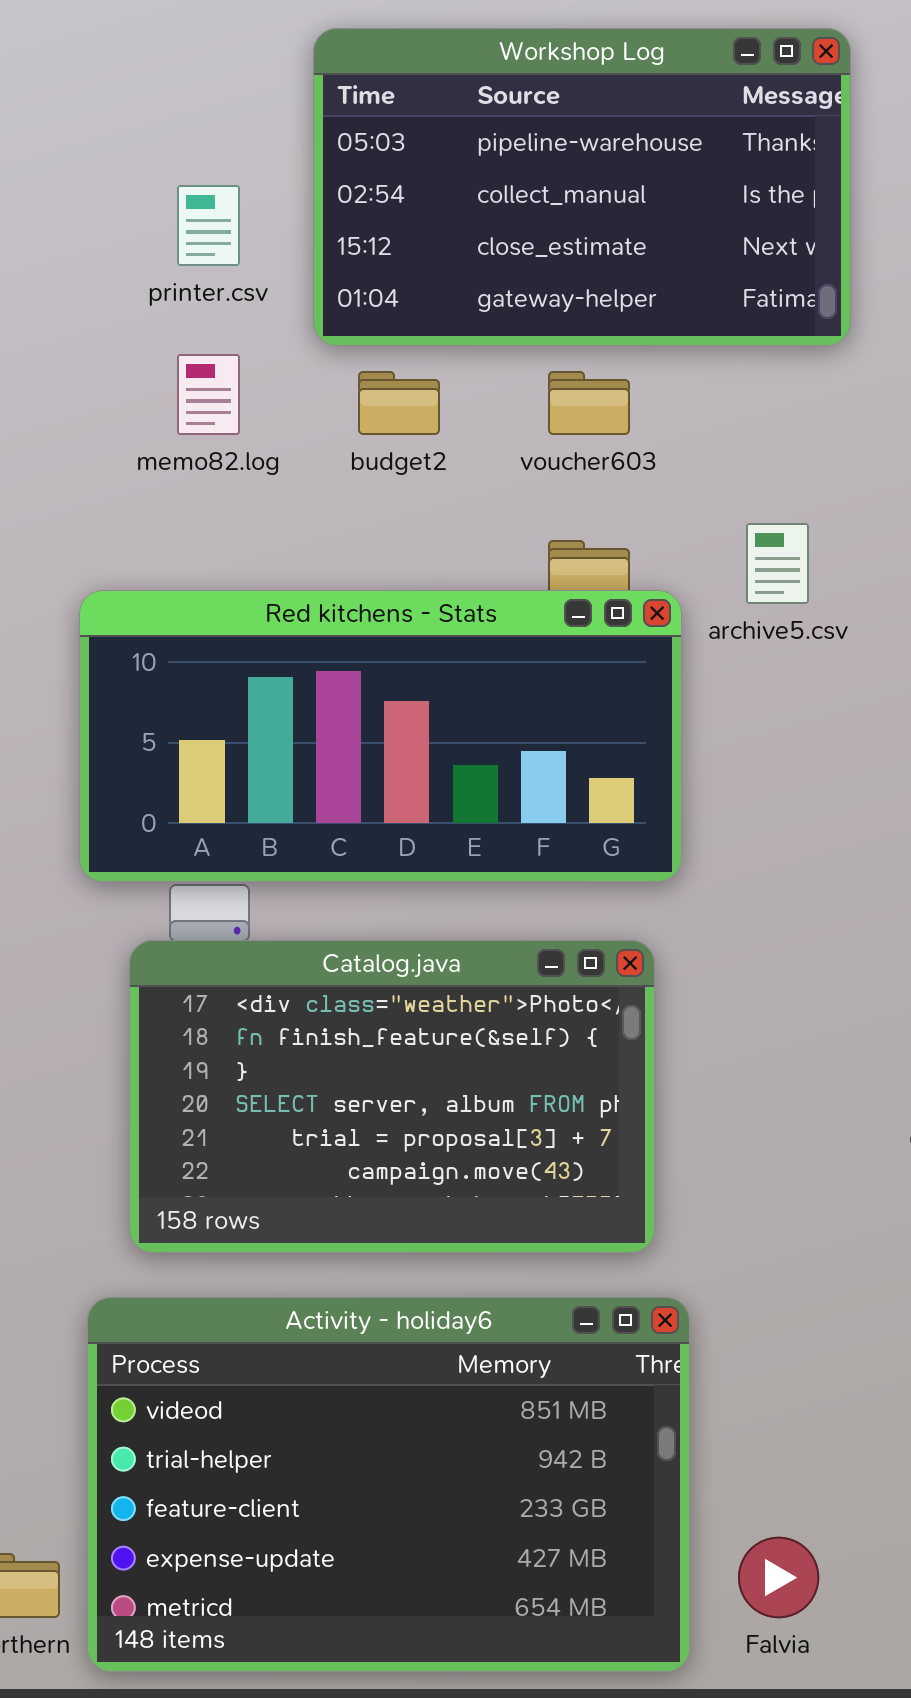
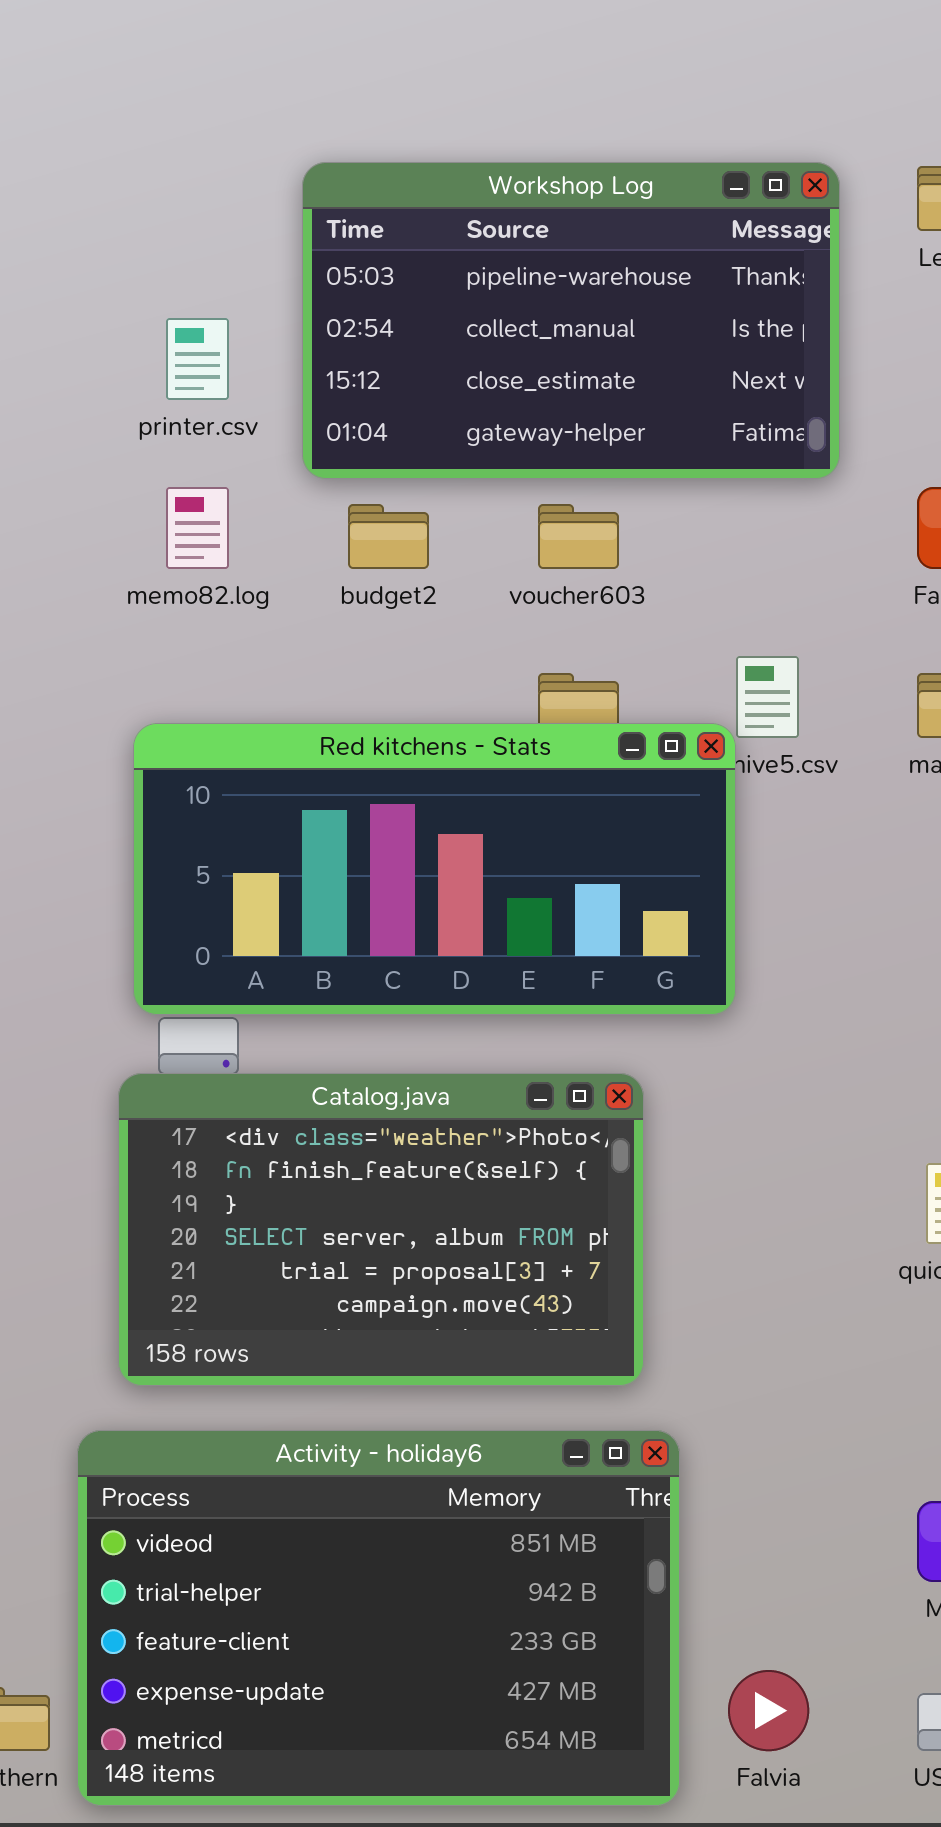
Red kitchens - Stats: [79,590,682,882] -> [133,723,736,1015], moved

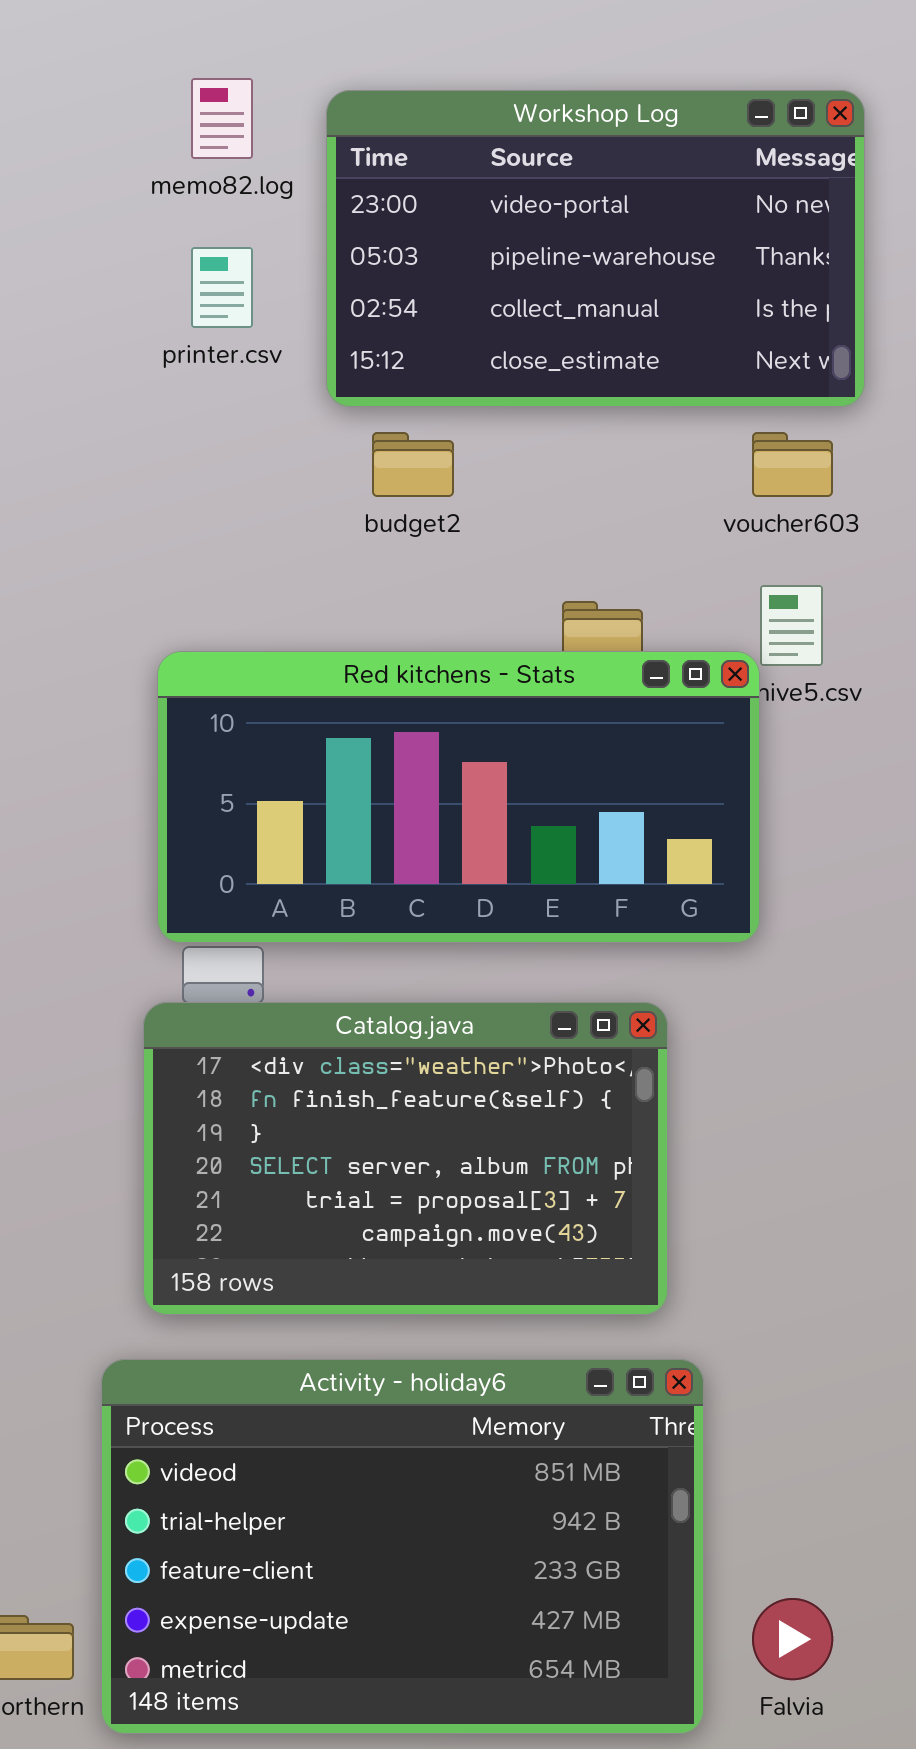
Workshop Log: [302,162,840,479] -> [326,90,865,407], scrolled up 1 row
memo82.log: [166,487,229,569] -> [191,78,253,159], moved
voucher603: [538,504,619,569] -> [752,432,833,497], moved

